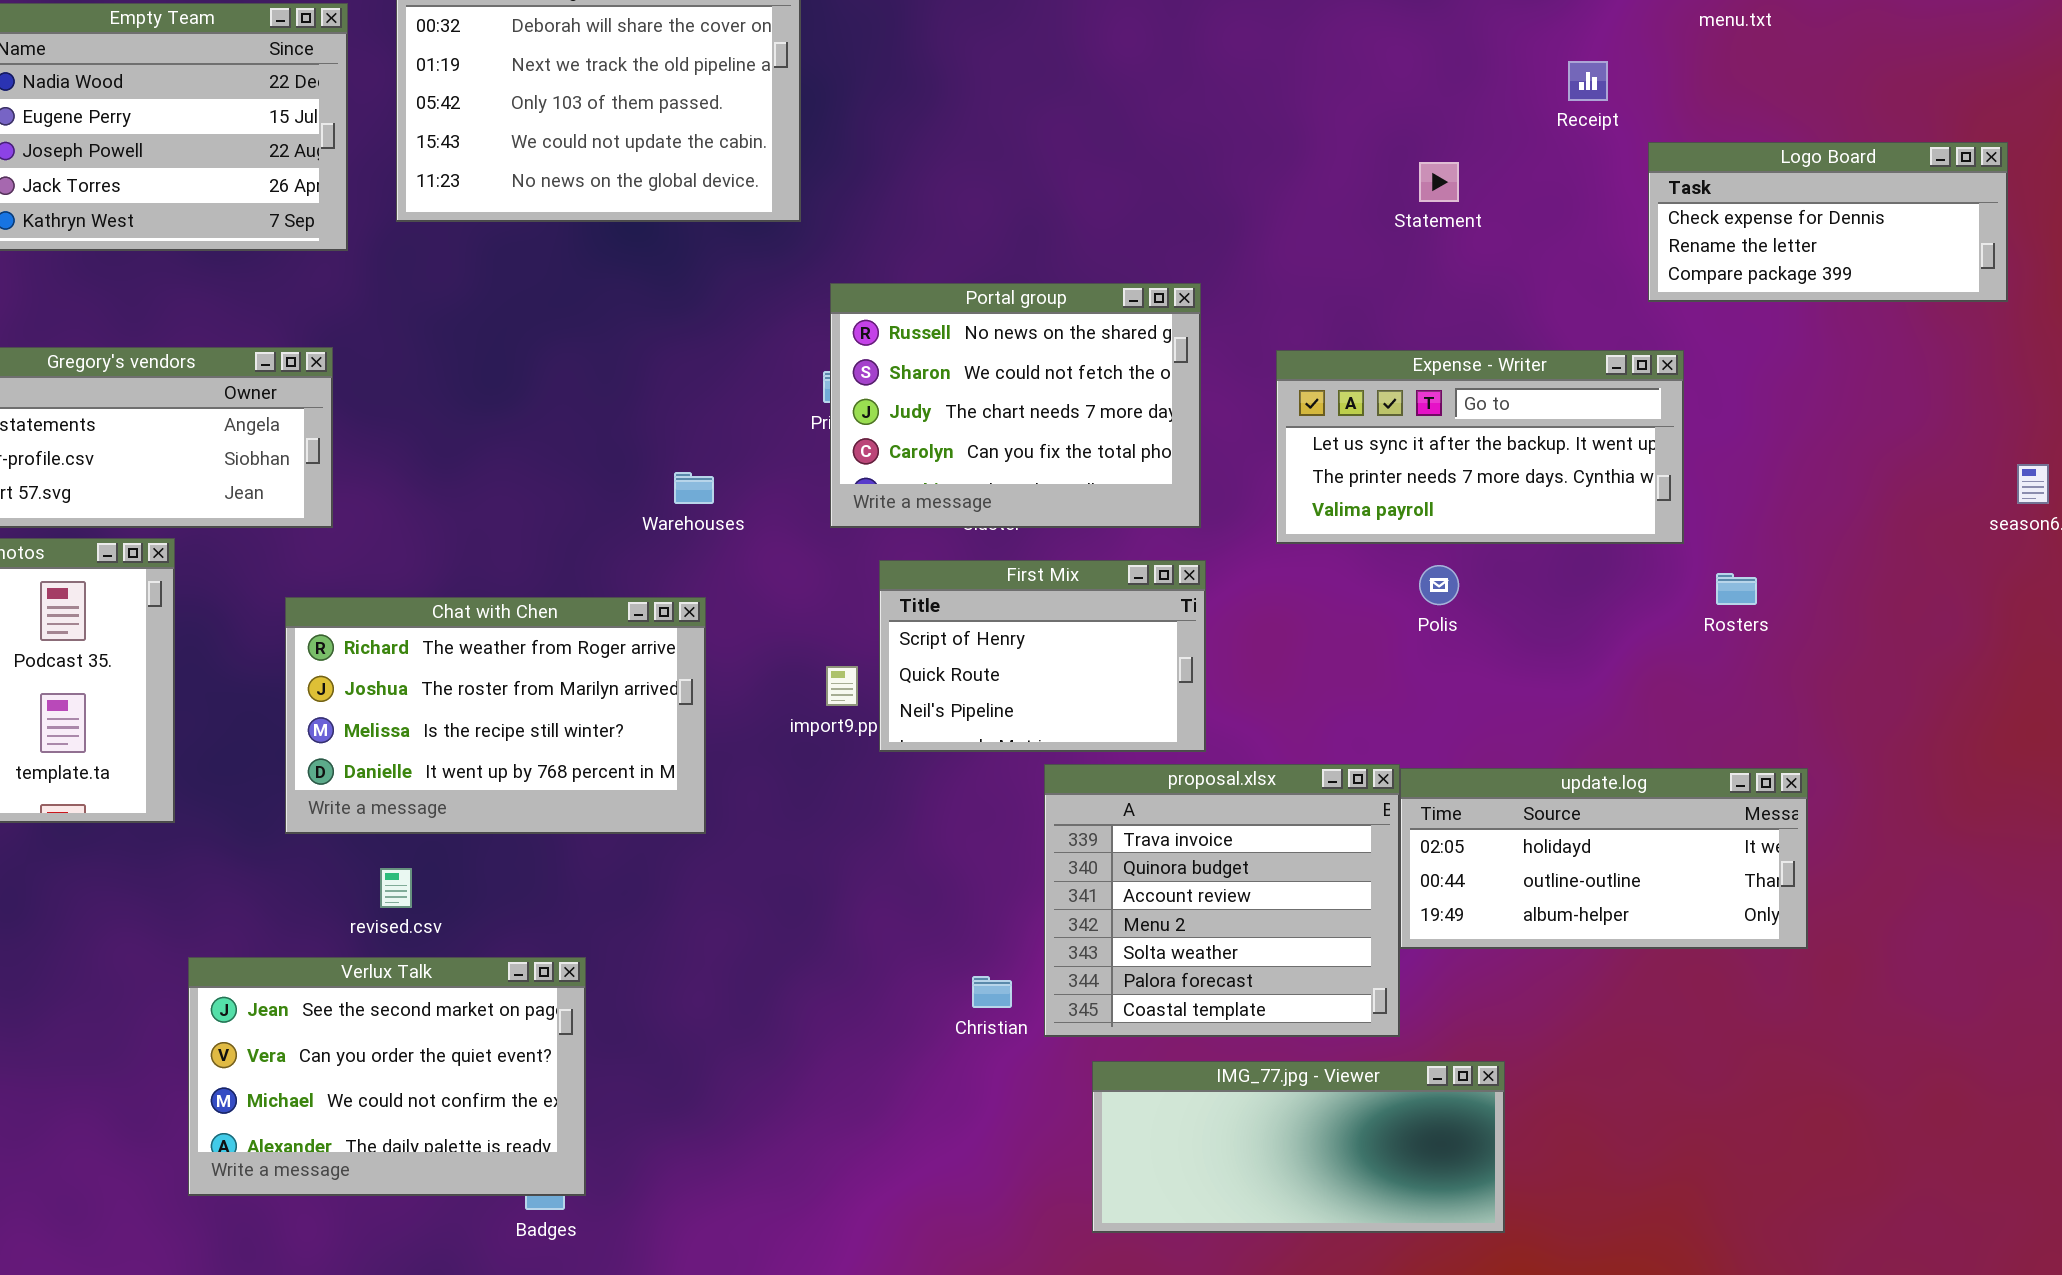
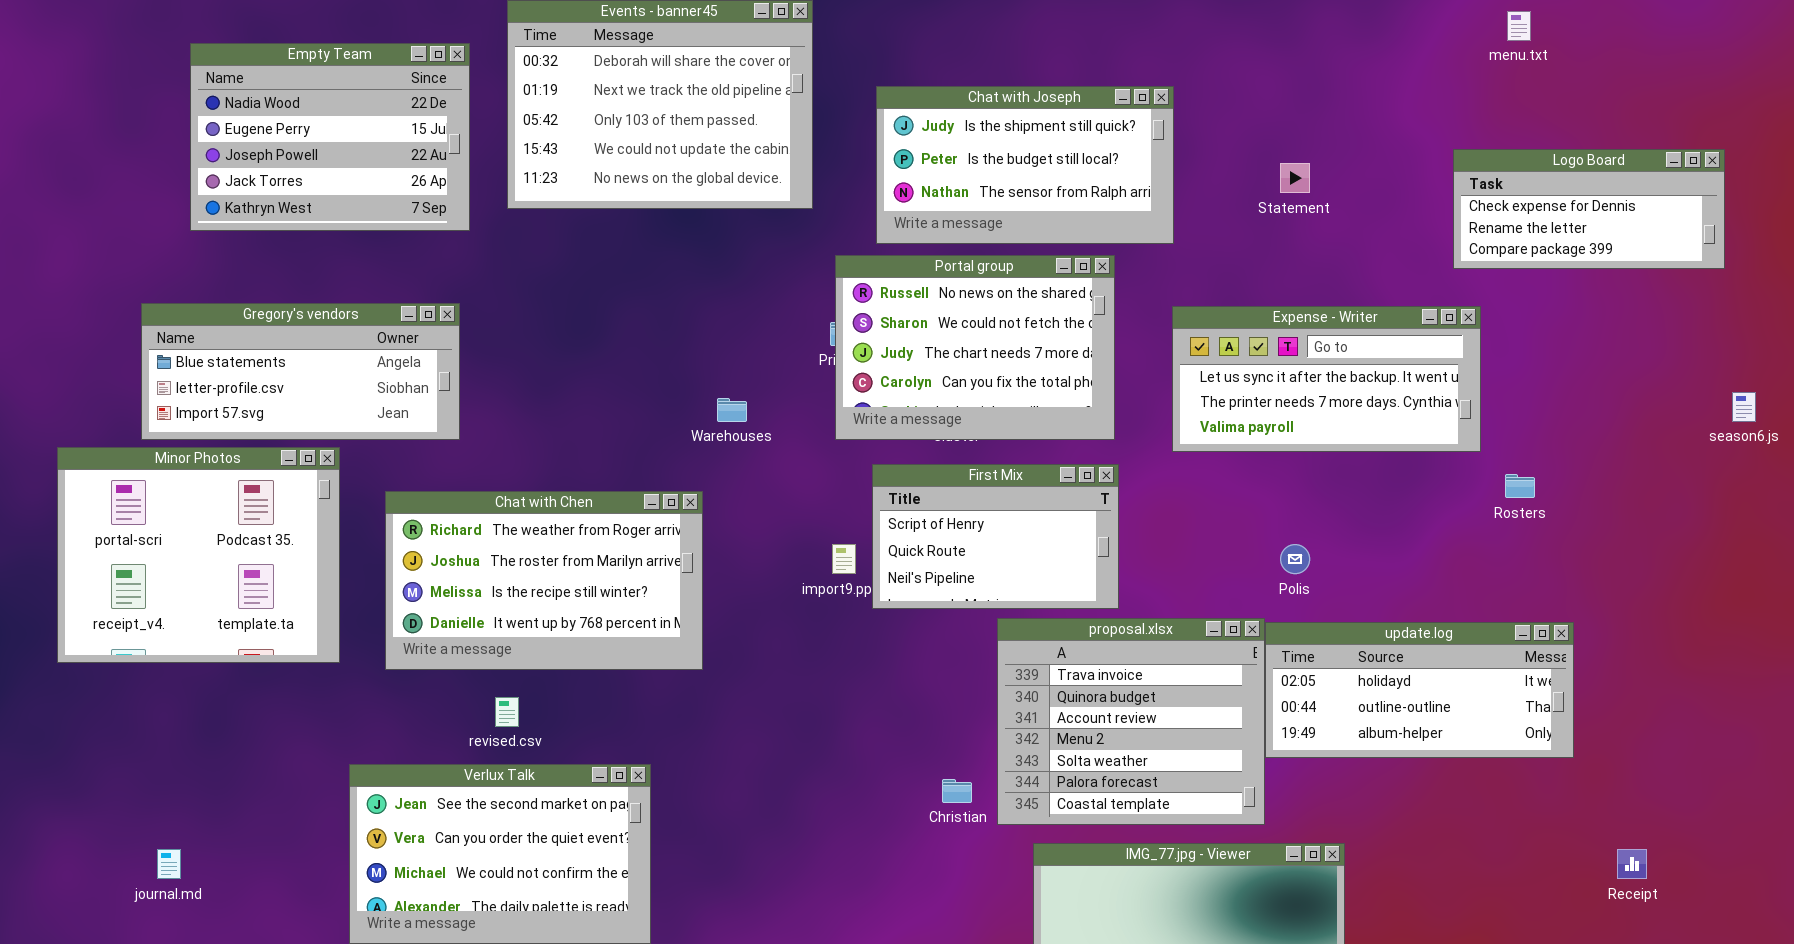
Chat with Joseph: none -> [876,86,1174,244], opened
Receipt: [1568,61,1608,101] -> [1617,849,1647,879], moved
Polis: [1419,565,1459,605] -> [1280,544,1310,574], moved
Chat with Chen: [285,597,706,834] -> [385,491,703,670], moved

